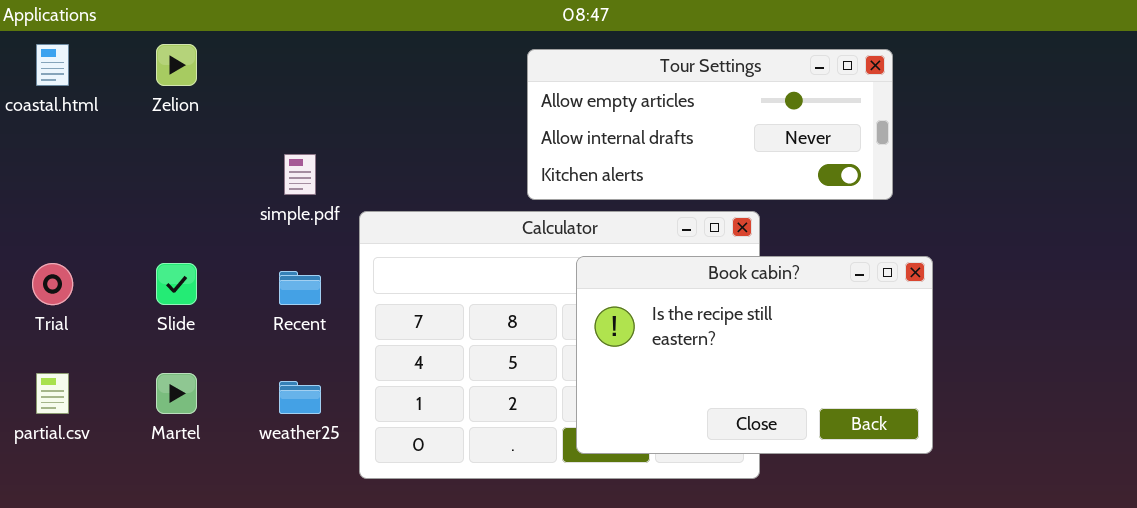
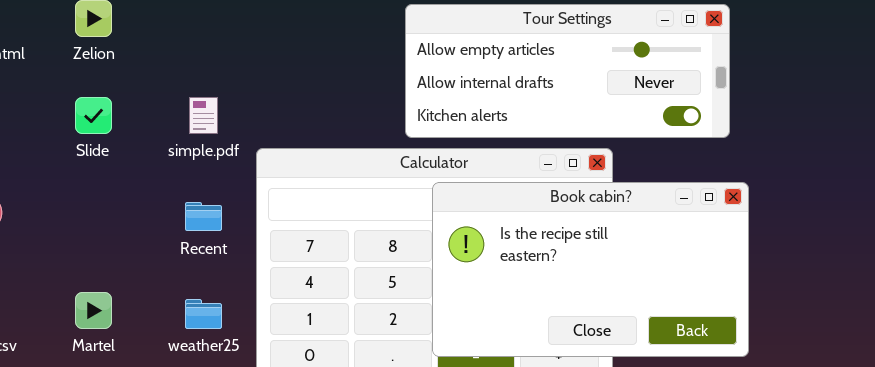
Book cabin?: [576,256,933,454] -> [432,182,749,357], moved
Slide: [156,263,197,305] -> [75,97,112,134], moved

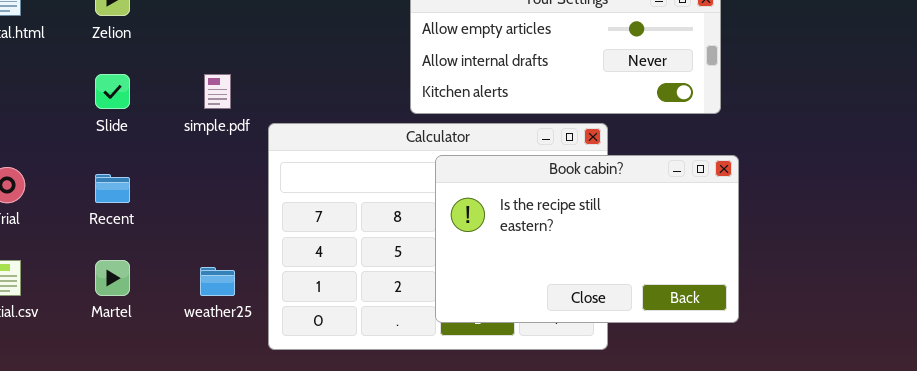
Recent: [185,202,222,231] -> [95,174,130,203], moved

